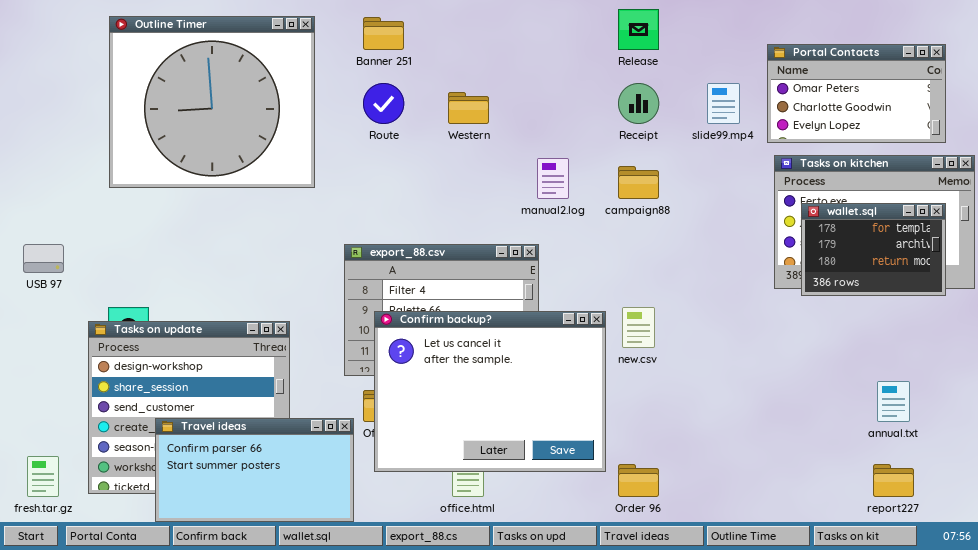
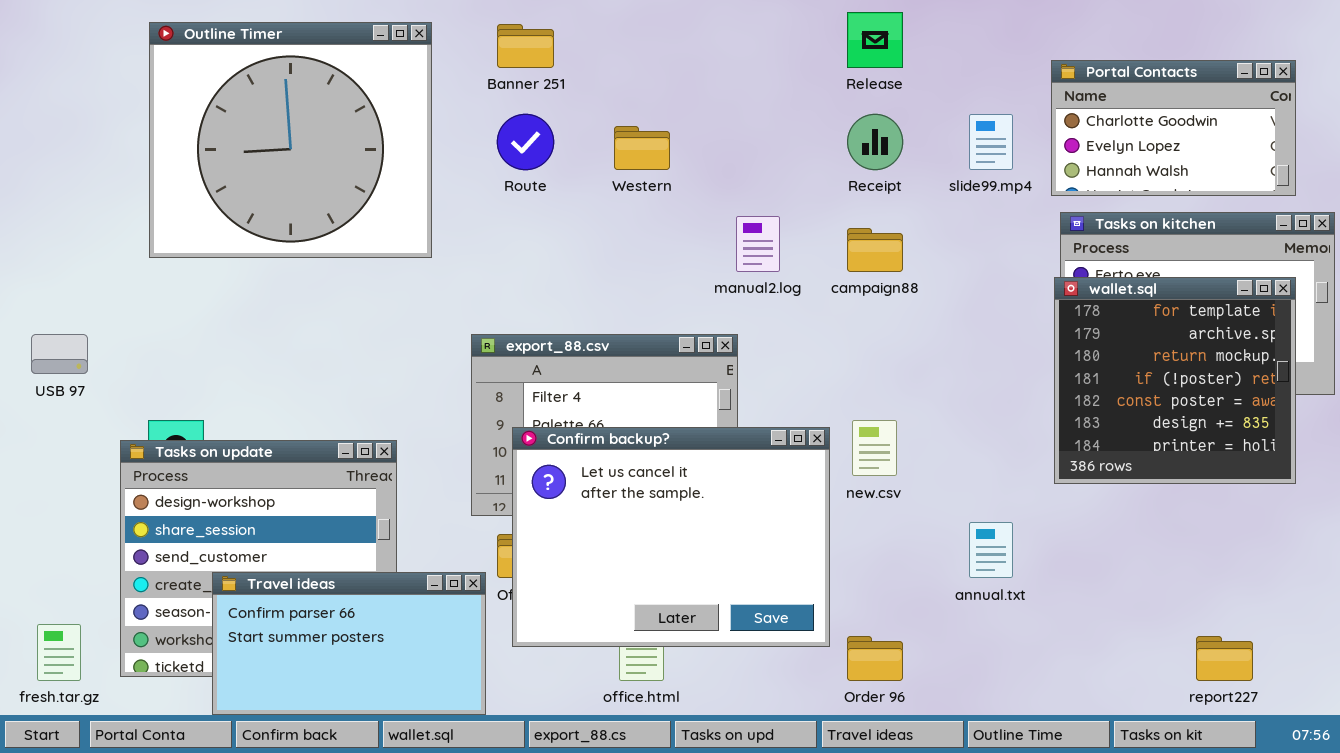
Portal Contacts: [767,44,946,143] -> [1051,60,1296,196], scrolled down 1 row
wallet.sql: [801,203,946,296] -> [1054,277,1296,484], resized
annual.txt: [877,381,910,422] -> [969,522,1013,578], moved

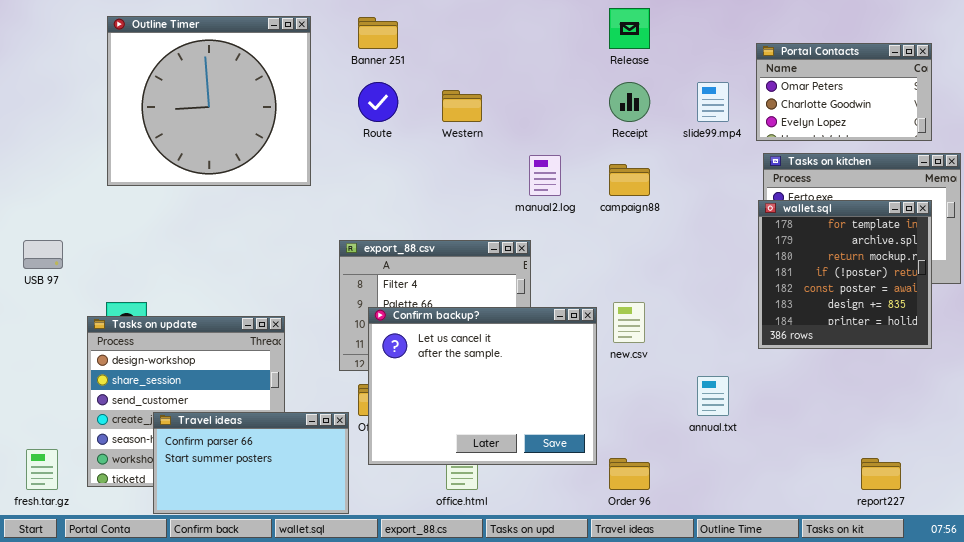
Portal Contacts: [1051,60,1296,196] -> [756,43,932,141], scrolled up 1 row

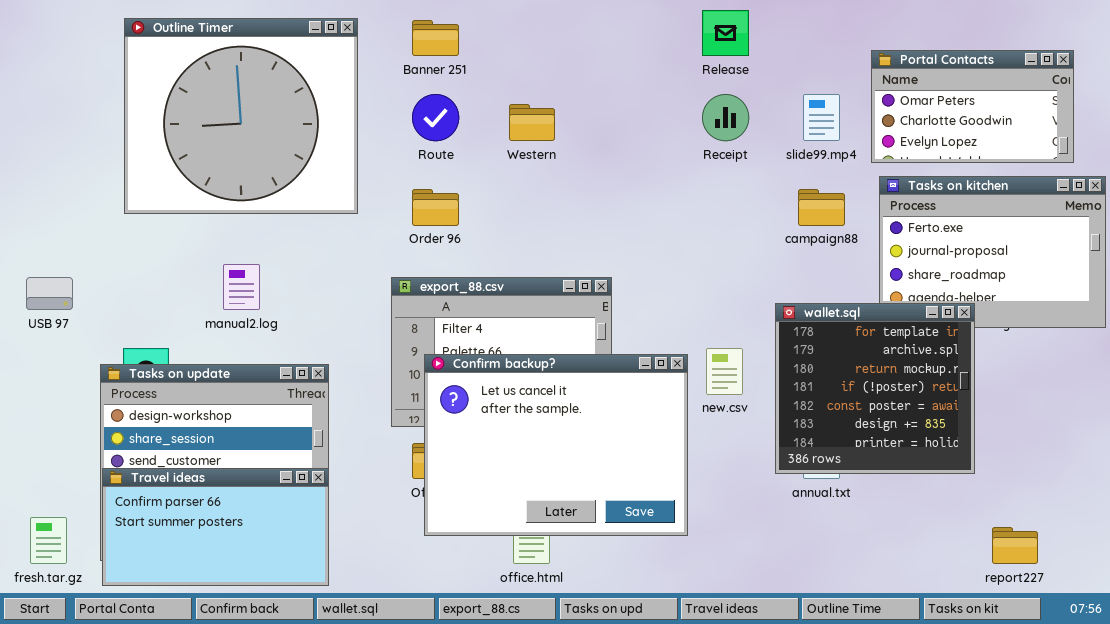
manual2.log: [529,155,561,196] -> [223,264,260,310], moved
campaign88: [609,164,650,196] -> [798,189,845,226], moved
wallet.sql: [758,200,932,349] -> [775,303,975,474], moved
Travel ideas: [153,412,349,514] -> [102,468,329,586], moved
Order 96: [609,458,650,490] -> [412,189,459,226], moved

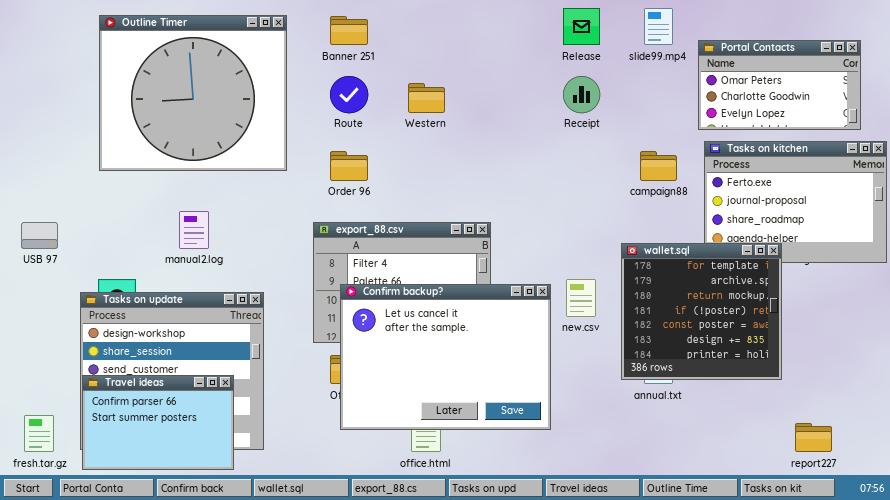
slide99.mp4: [803,94,840,141] -> [644,8,673,45], moved
Travel ideas: [102,468,329,586] -> [82,375,234,470], resized

